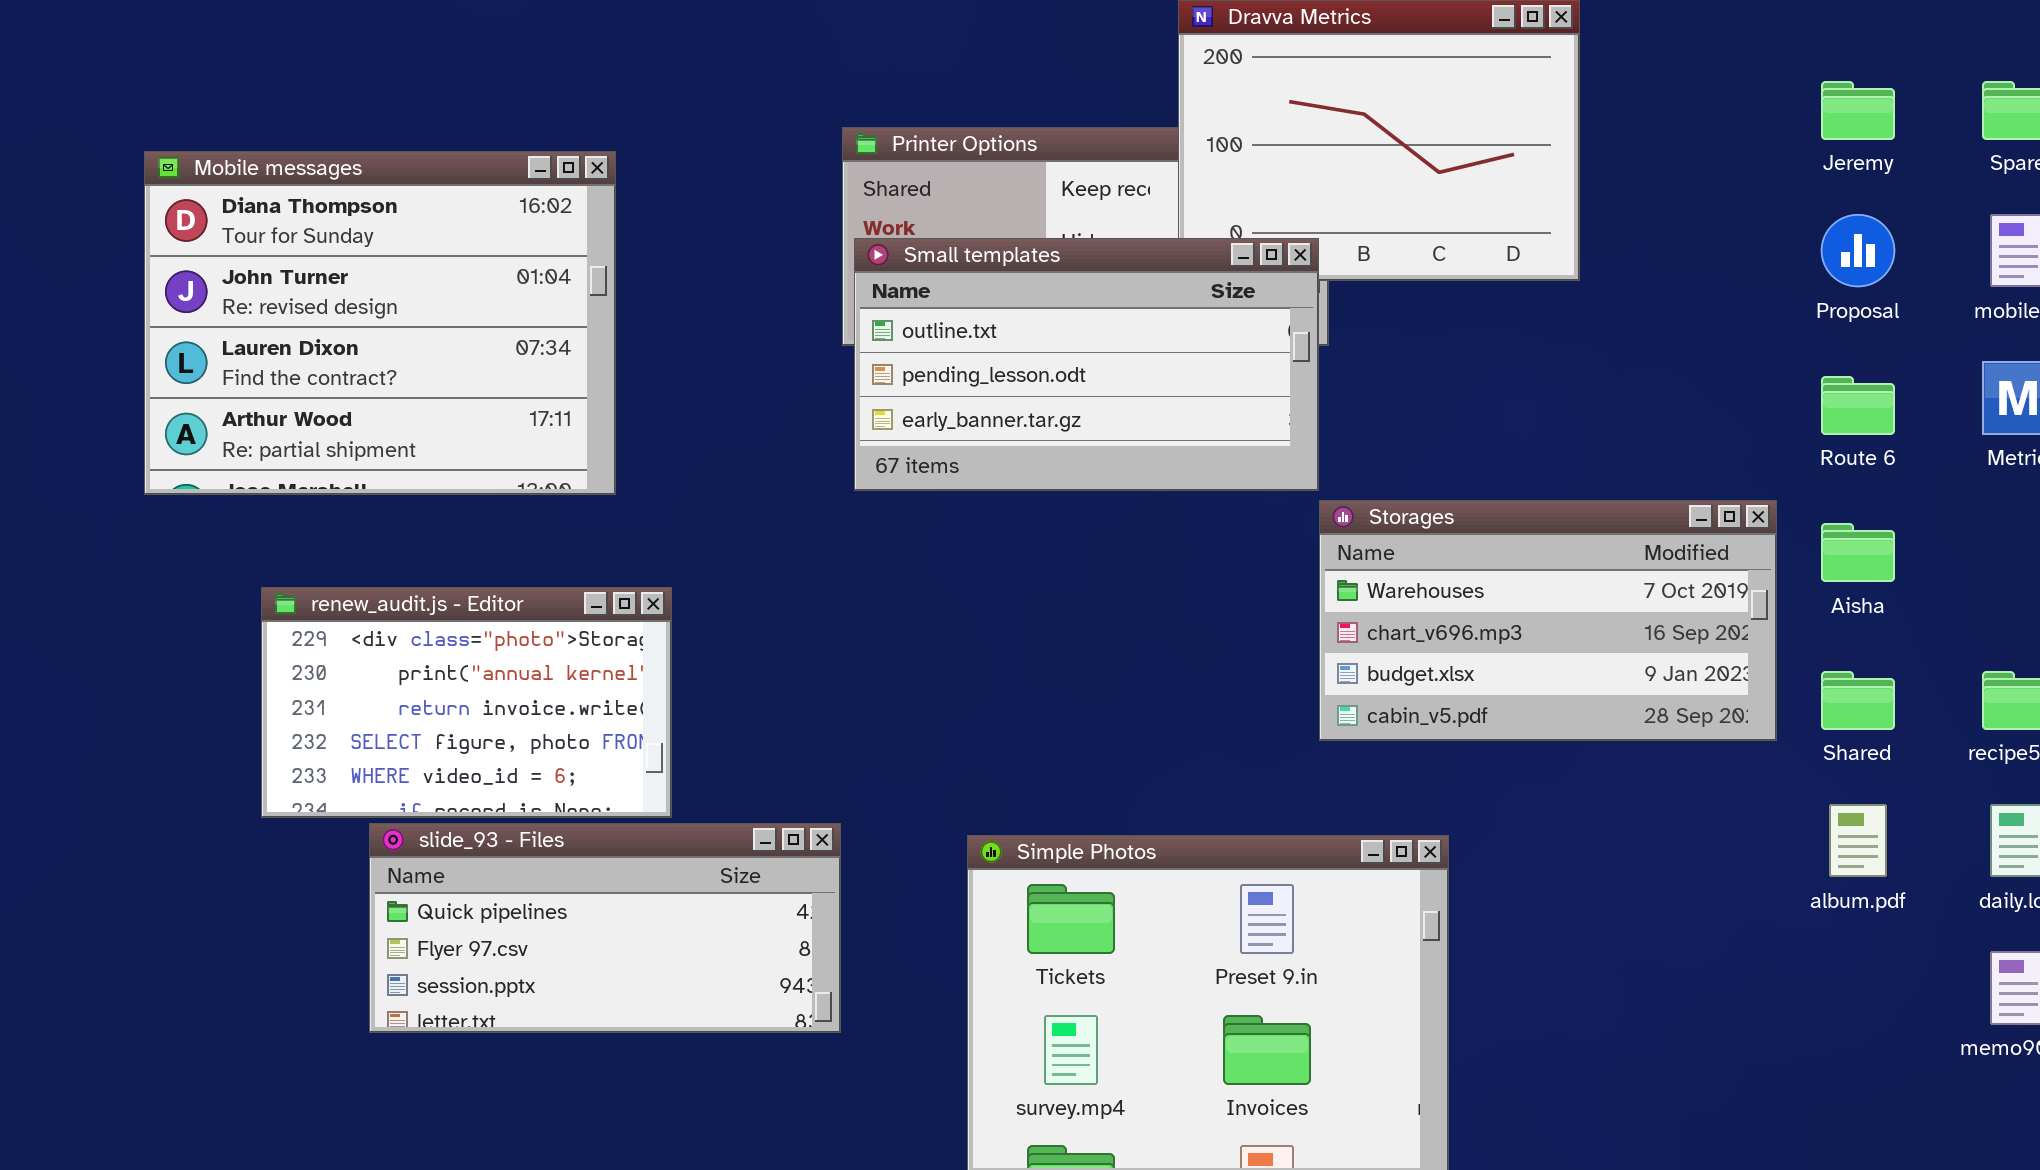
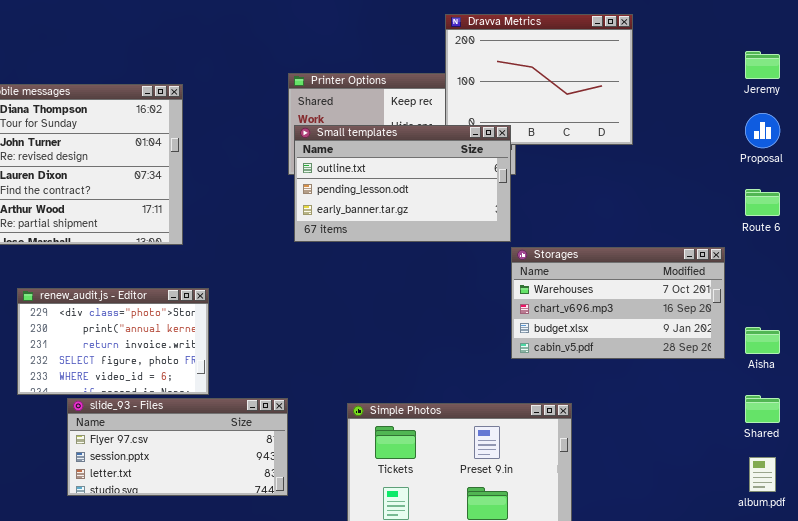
Aisha: [1821,523,1895,582] -> [745,327,780,354], moved
Shared: [1821,671,1895,730] -> [745,395,780,423], moved
album.pdf: [1829,804,1887,877] -> [749,457,776,492], moved
slide_93 - Files: [369,823,841,1033] -> [67,398,288,496], scrolled down 1 row

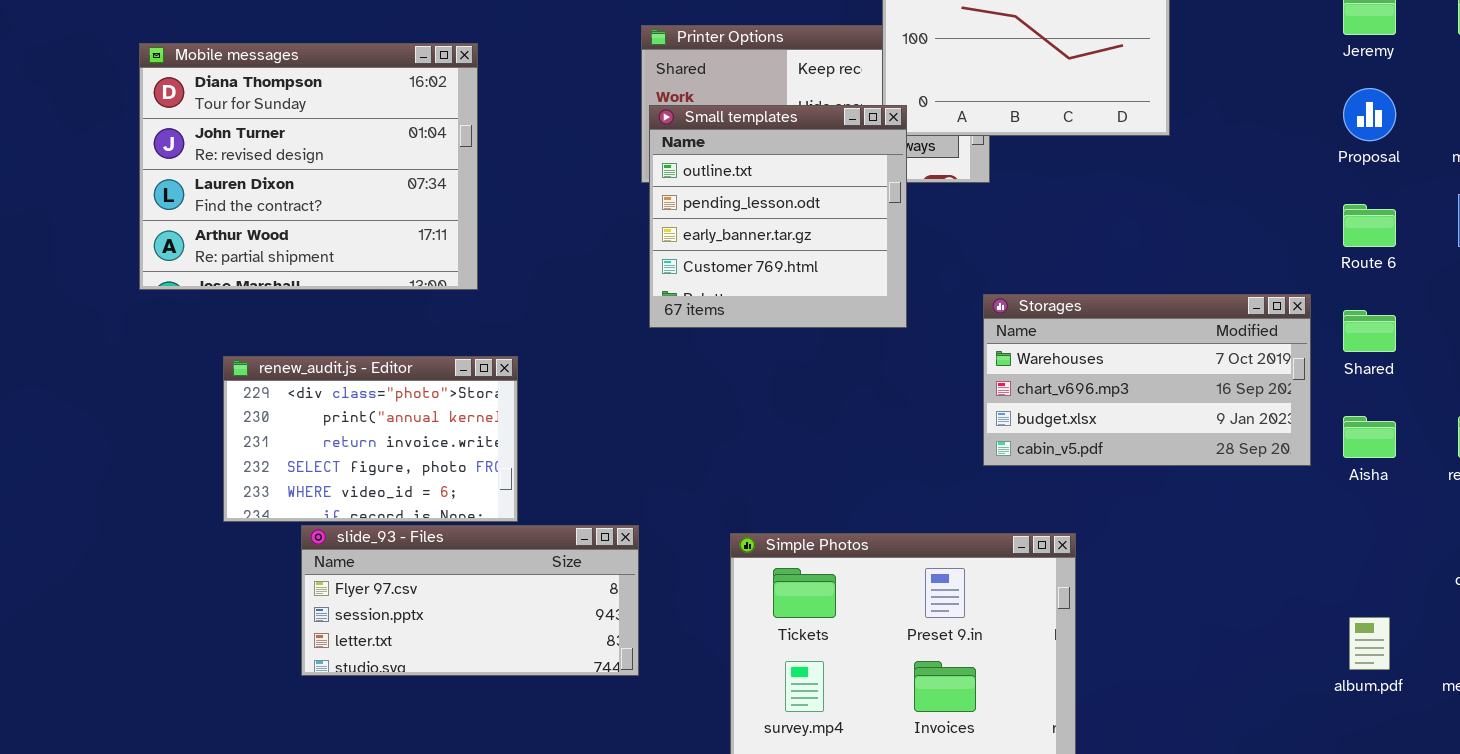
Small templates: [294,125,511,242] -> [649,105,907,328], resized
Shared: [745,395,780,423] -> [1343,310,1396,352], moved

